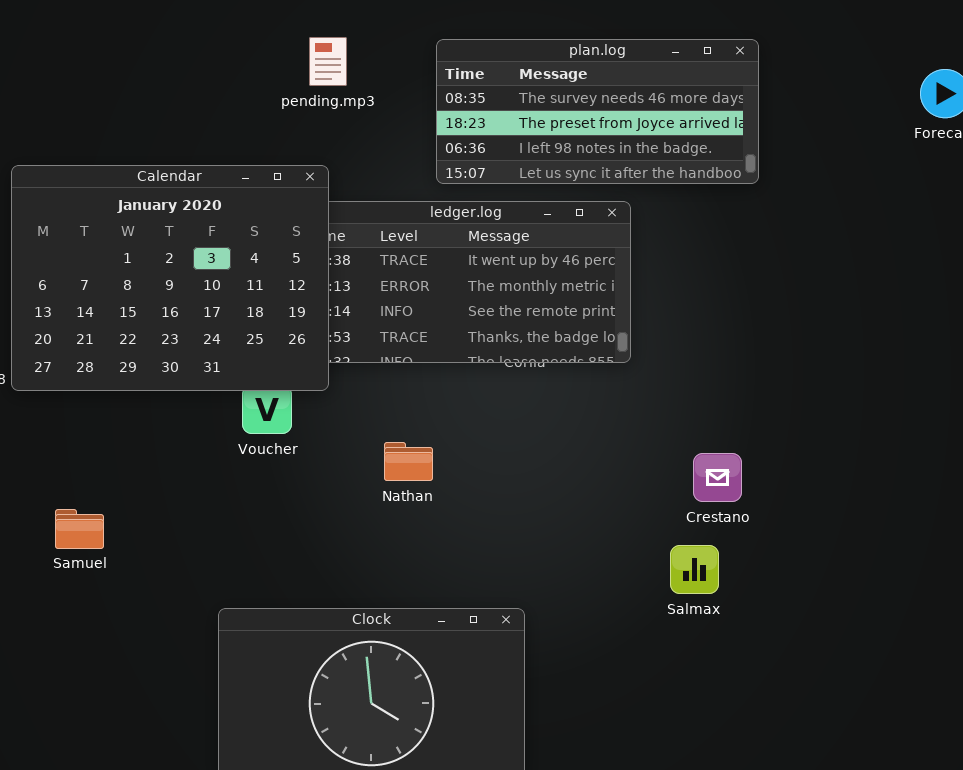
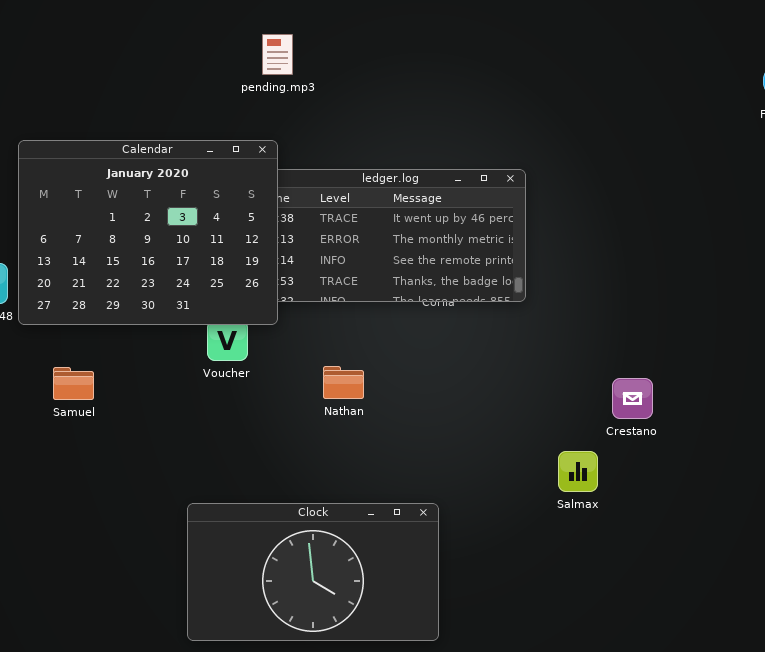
plan.log: [436,39,759,184] -> none, closed
Crestano: [693,453,742,502] -> [612,378,653,419], moved
Samuel: [55,509,104,549] -> [53,367,94,400], moved

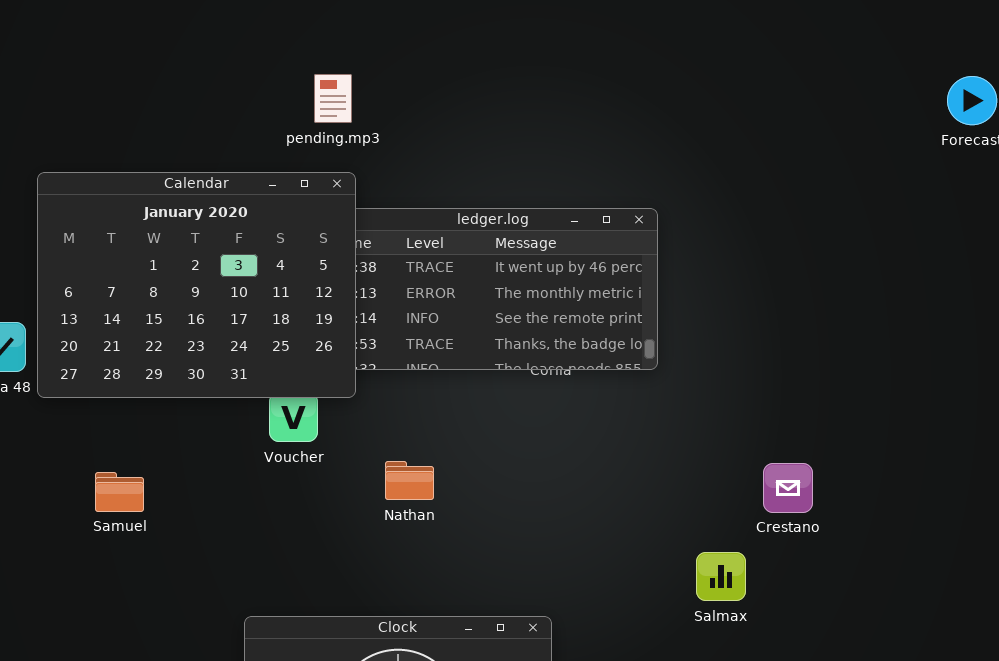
pending.mp3: [262,34,293,75] -> [314,74,352,123], moved
Nathan: [323,366,364,399] -> [385,461,434,500], moved
Samuel: [53,367,94,400] -> [95,472,144,512], moved

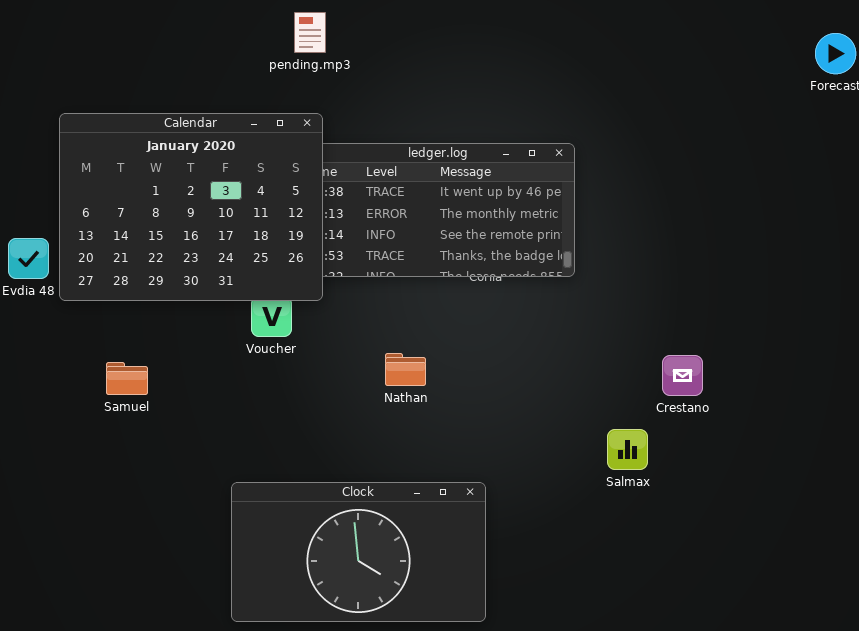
pending.mp3: [314,74,352,123] -> [294,12,326,53], moved
Nathan: [385,461,434,500] -> [385,353,426,386], moved

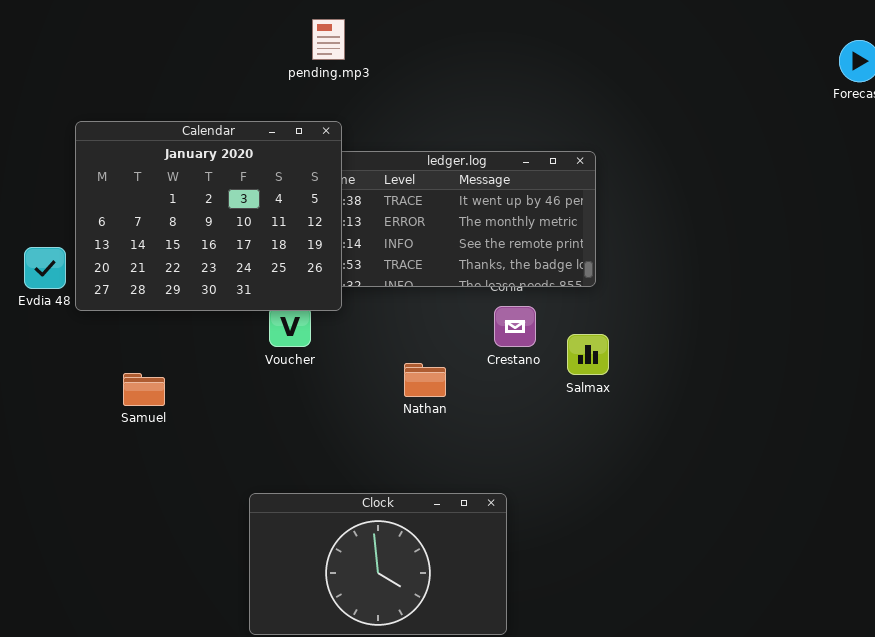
Crestano: [662,355,703,396] -> [494,306,536,347], moved
Salmax: [607,429,648,470] -> [567,334,609,375], moved

